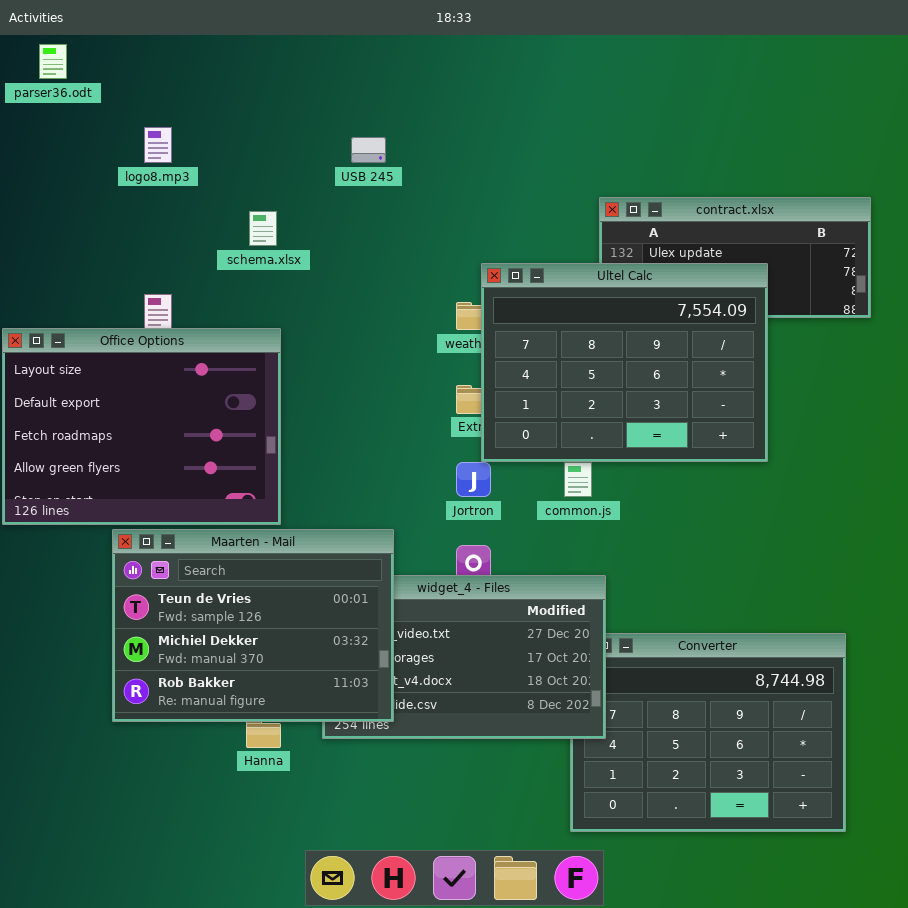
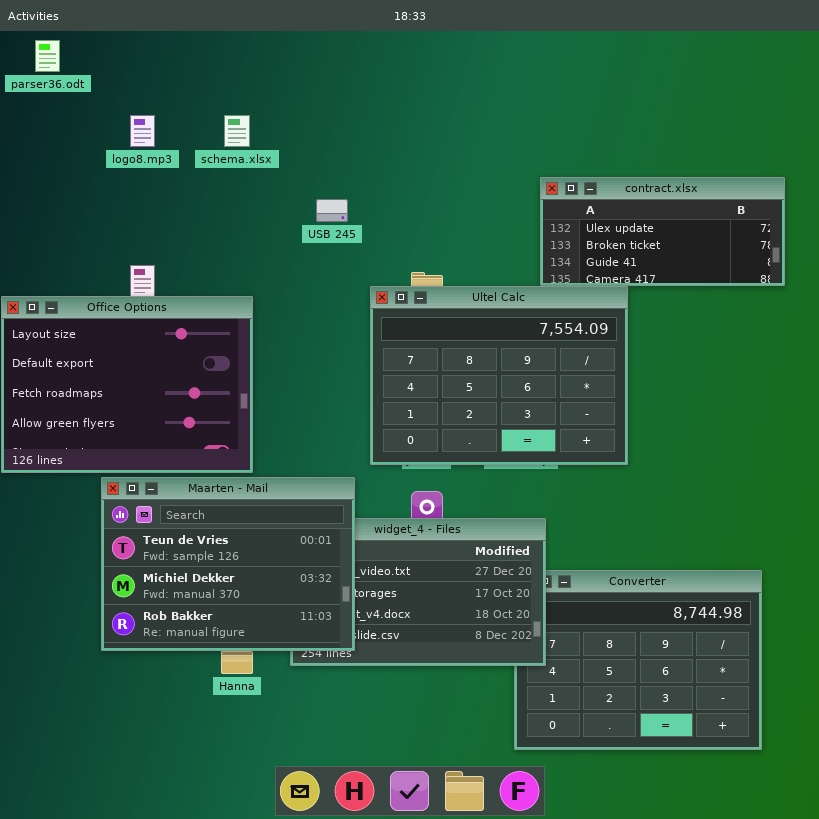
USB 245: [351,137,386,163] -> [316,199,348,222], moved
schema.xlsx: [249,211,277,246] -> [224,115,250,147], moved
Ultel Calc: [481,263,768,462] -> [370,286,628,465], moved

